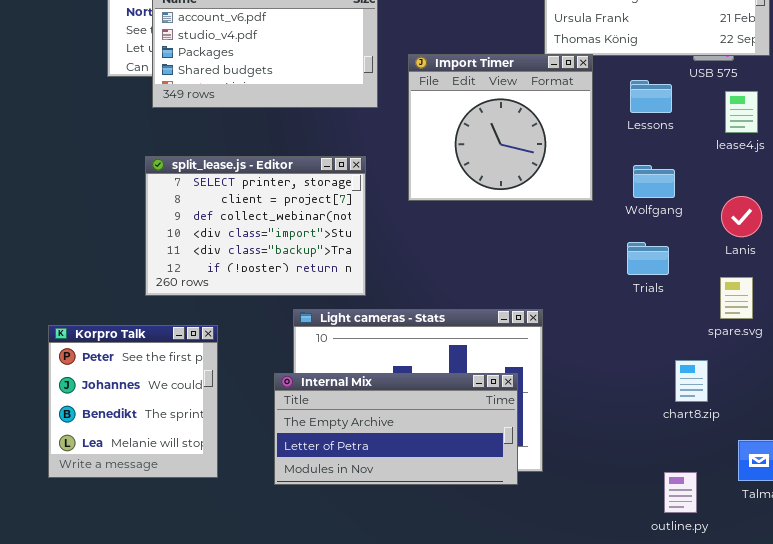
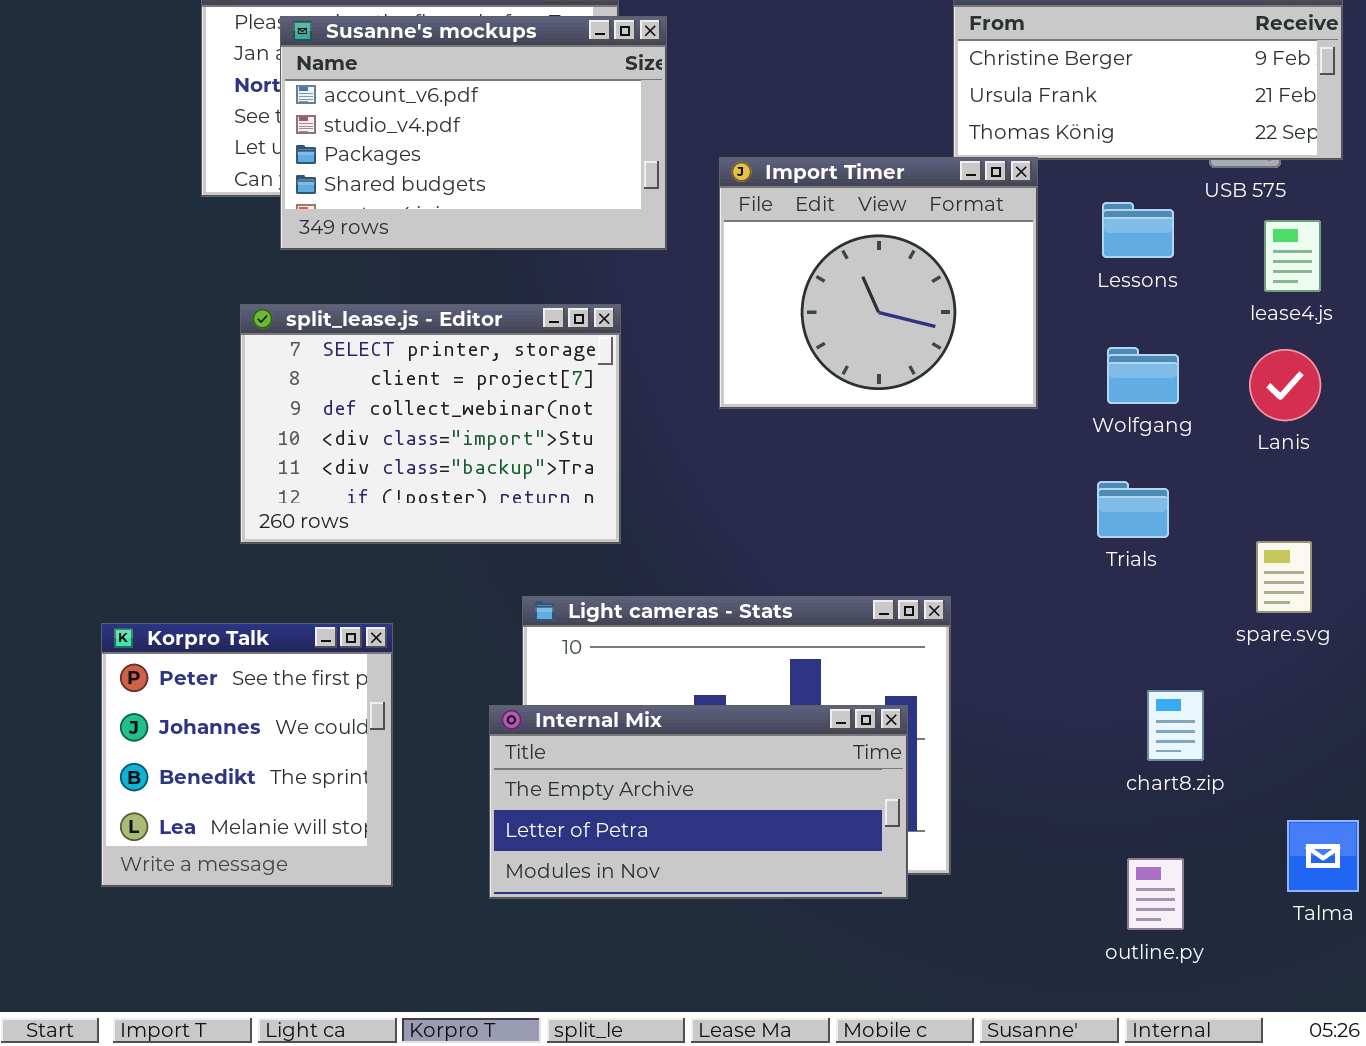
split_lease.js - Editor: [145,156,366,296] -> [240,304,621,544], moved
Lanis: [721,196,762,237] -> [1249,349,1321,421], moved
chart8.zip: [675,360,708,402] -> [1147,690,1204,761], moved
outline.py: [664,472,697,513] -> [1127,858,1184,930], moved

